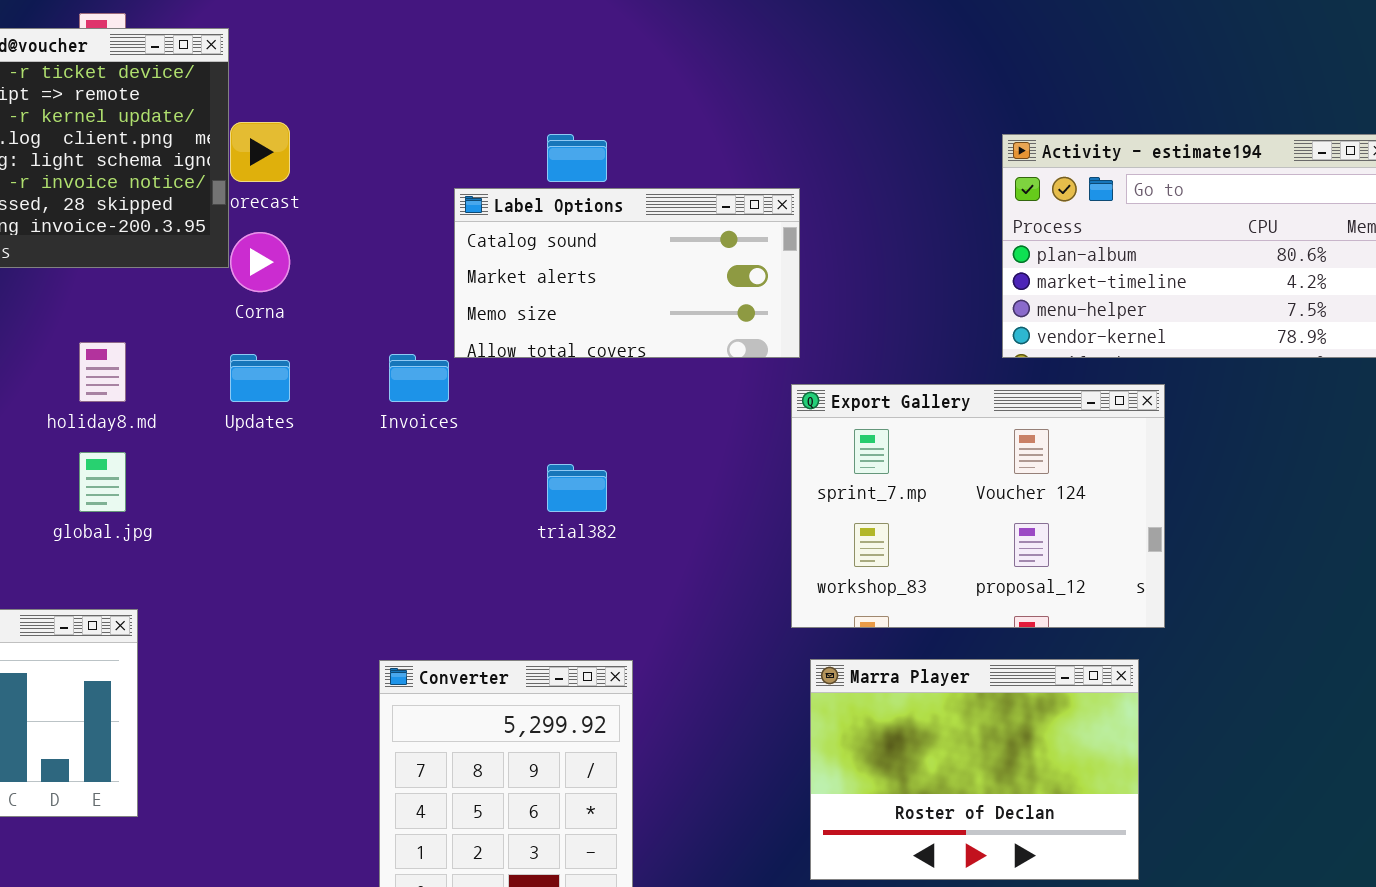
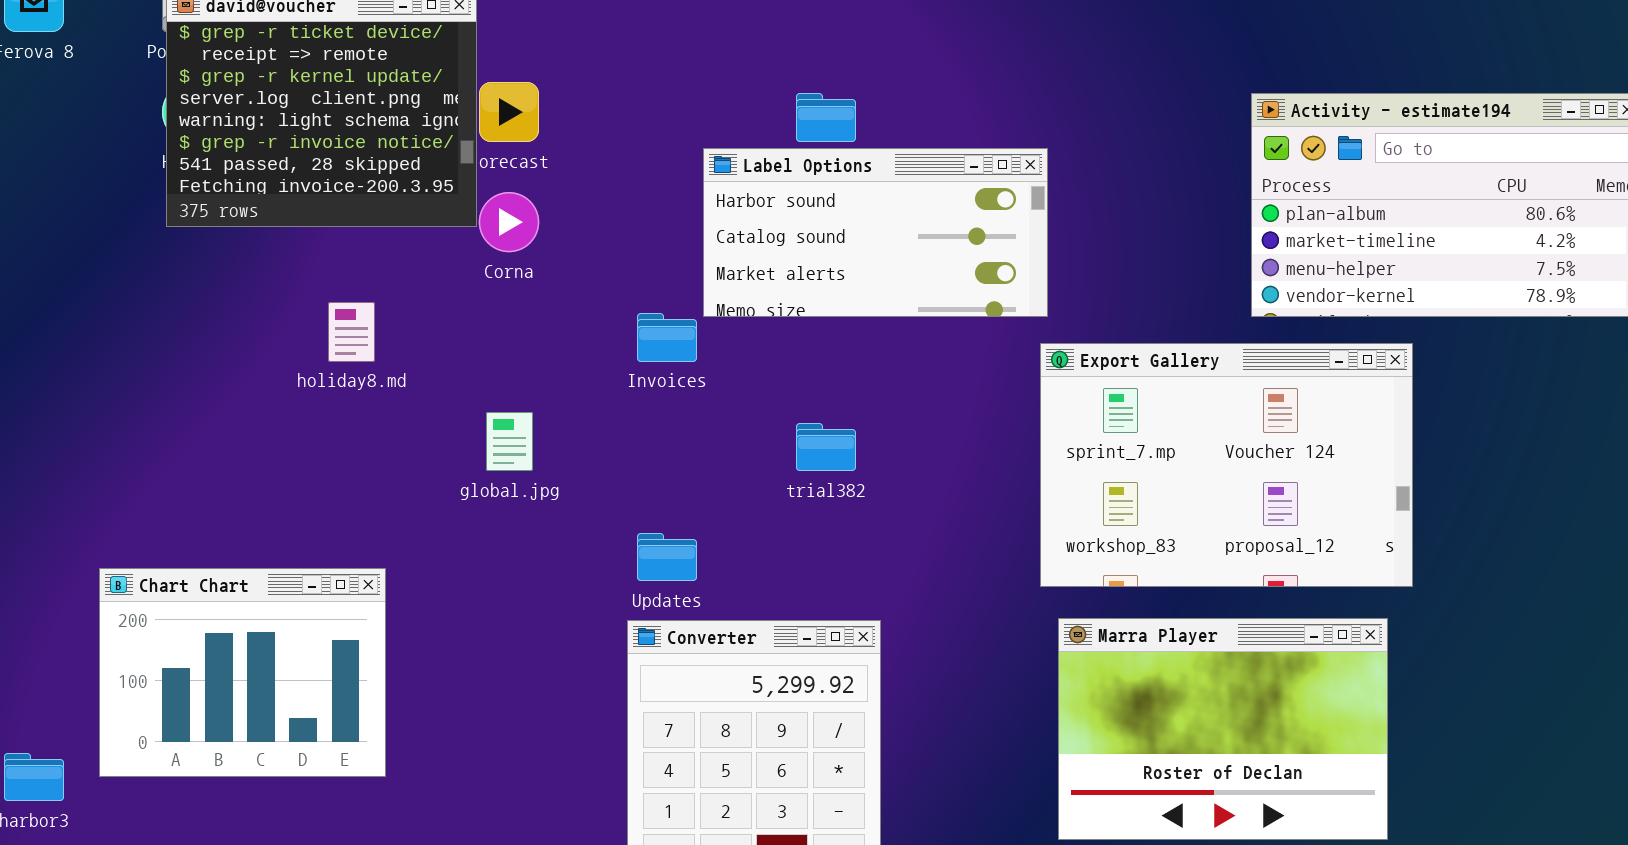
Label Options: [454,188,800,358] -> [703,148,1048,317], scrolled up 1 row
Updates: [230,354,290,402] -> [637,533,697,581], moved
global.jpg: [79,452,126,512] -> [486,412,533,471], moved

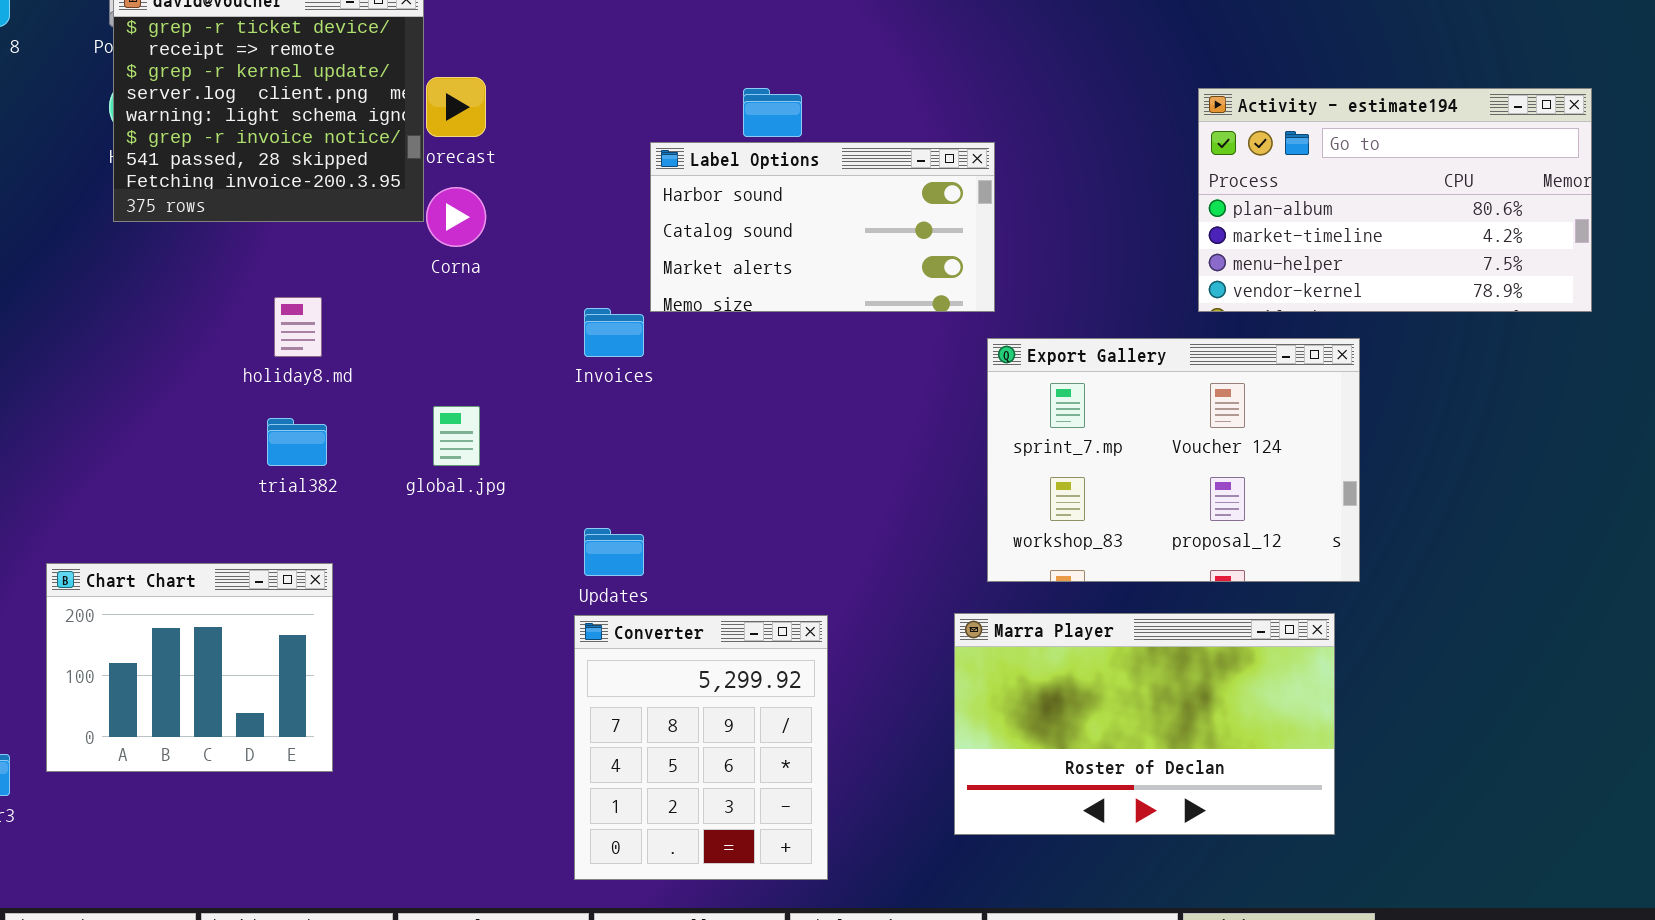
trial382: [796,423,856,471] -> [267,418,327,466], moved
Marra Player: [1058,618,1388,840] -> [954,613,1335,835], resized

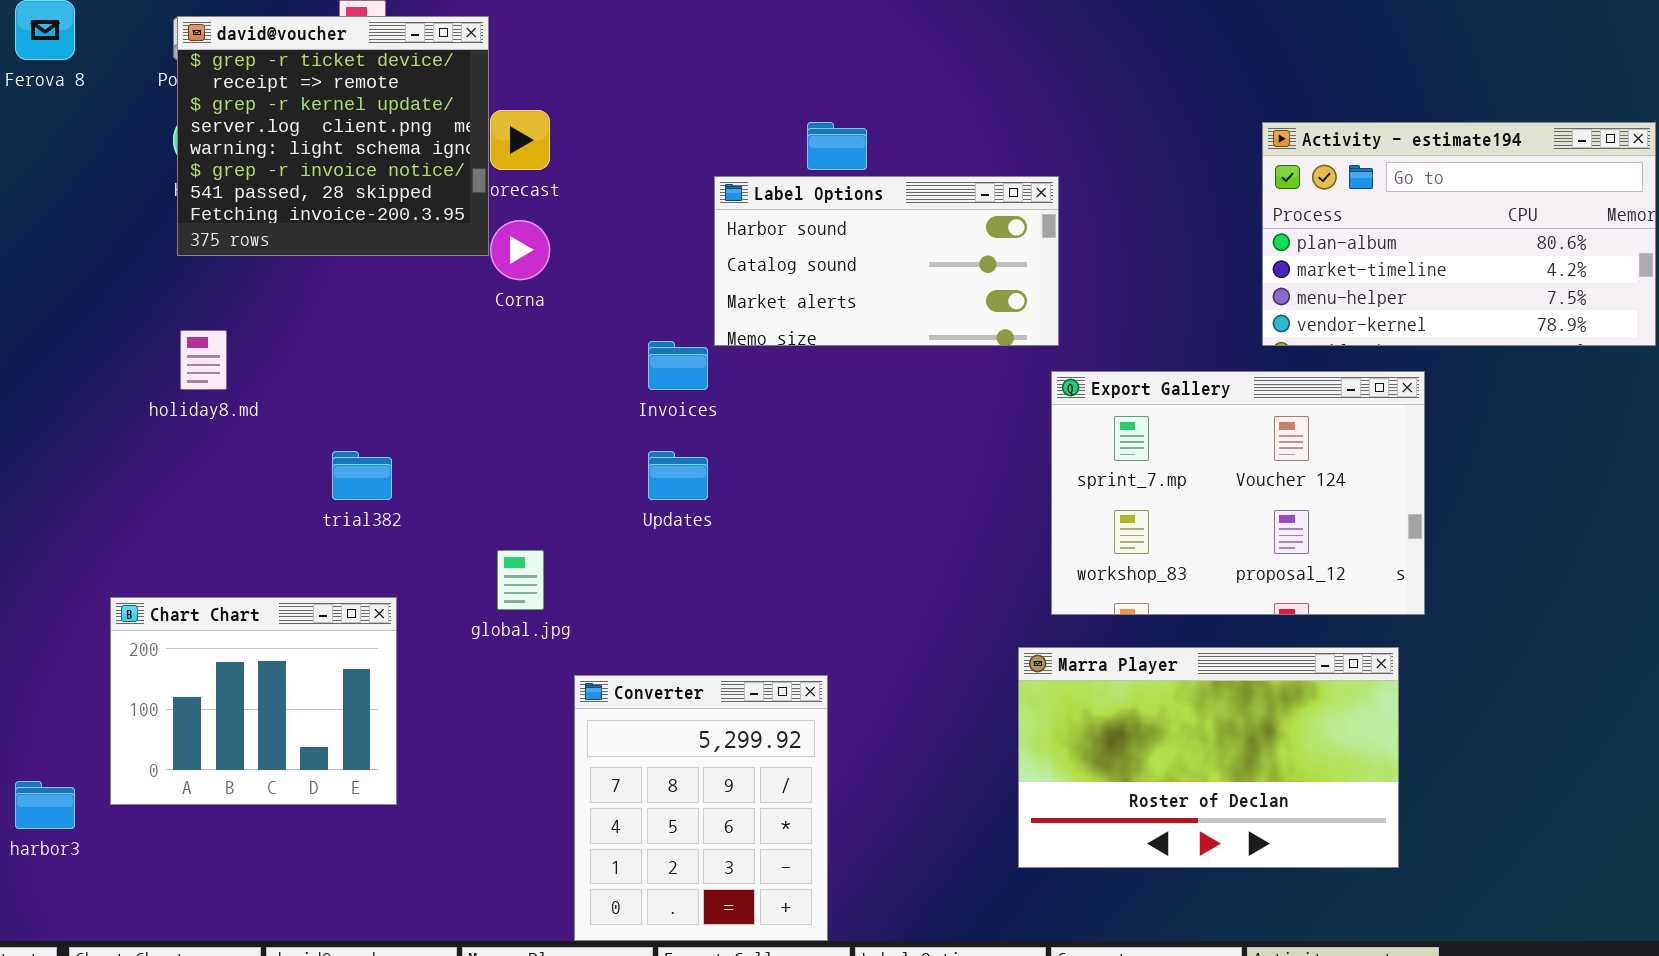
holiday8.md: [274,297,322,357] -> [180,330,227,390], moved
global.jpg: [433,406,480,466] -> [497,550,544,610], moved
Updates: [584,528,644,576] -> [648,451,708,500], moved
Converter: [574,615,828,880] -> [574,675,828,941], moved

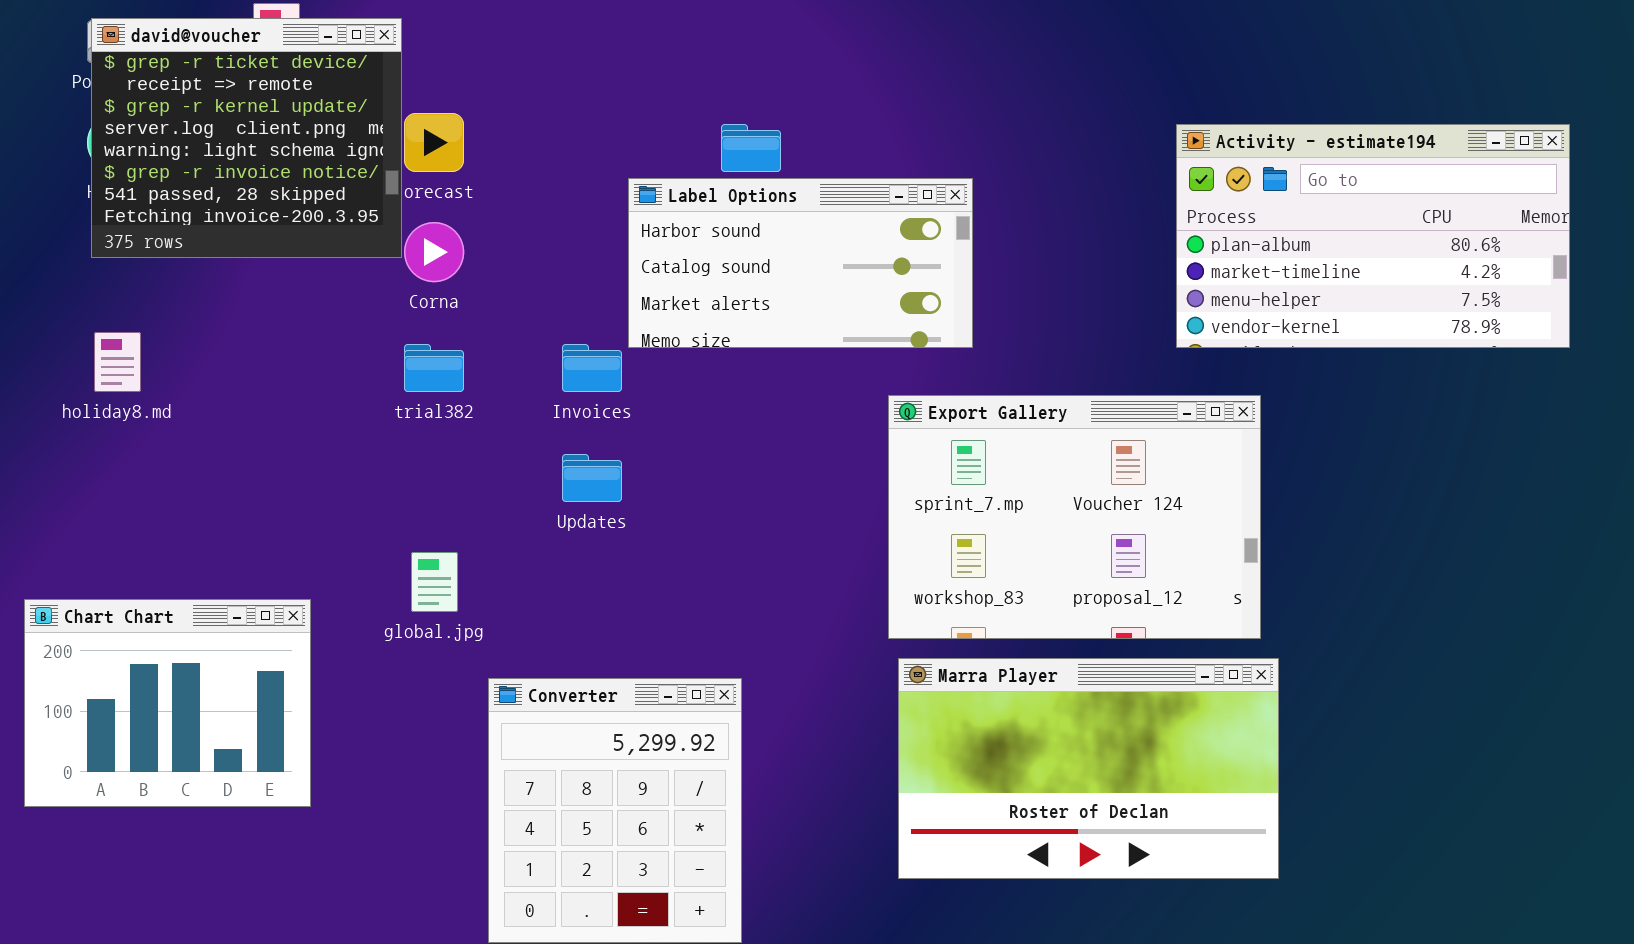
Export Gallery: [1051,371,1425,615] -> [888,395,1261,639], moved
trial382: [332,451,392,500] -> [404,344,464,392], moved
Marra Player: [1018,647,1399,868] -> [898,658,1279,879], moved

